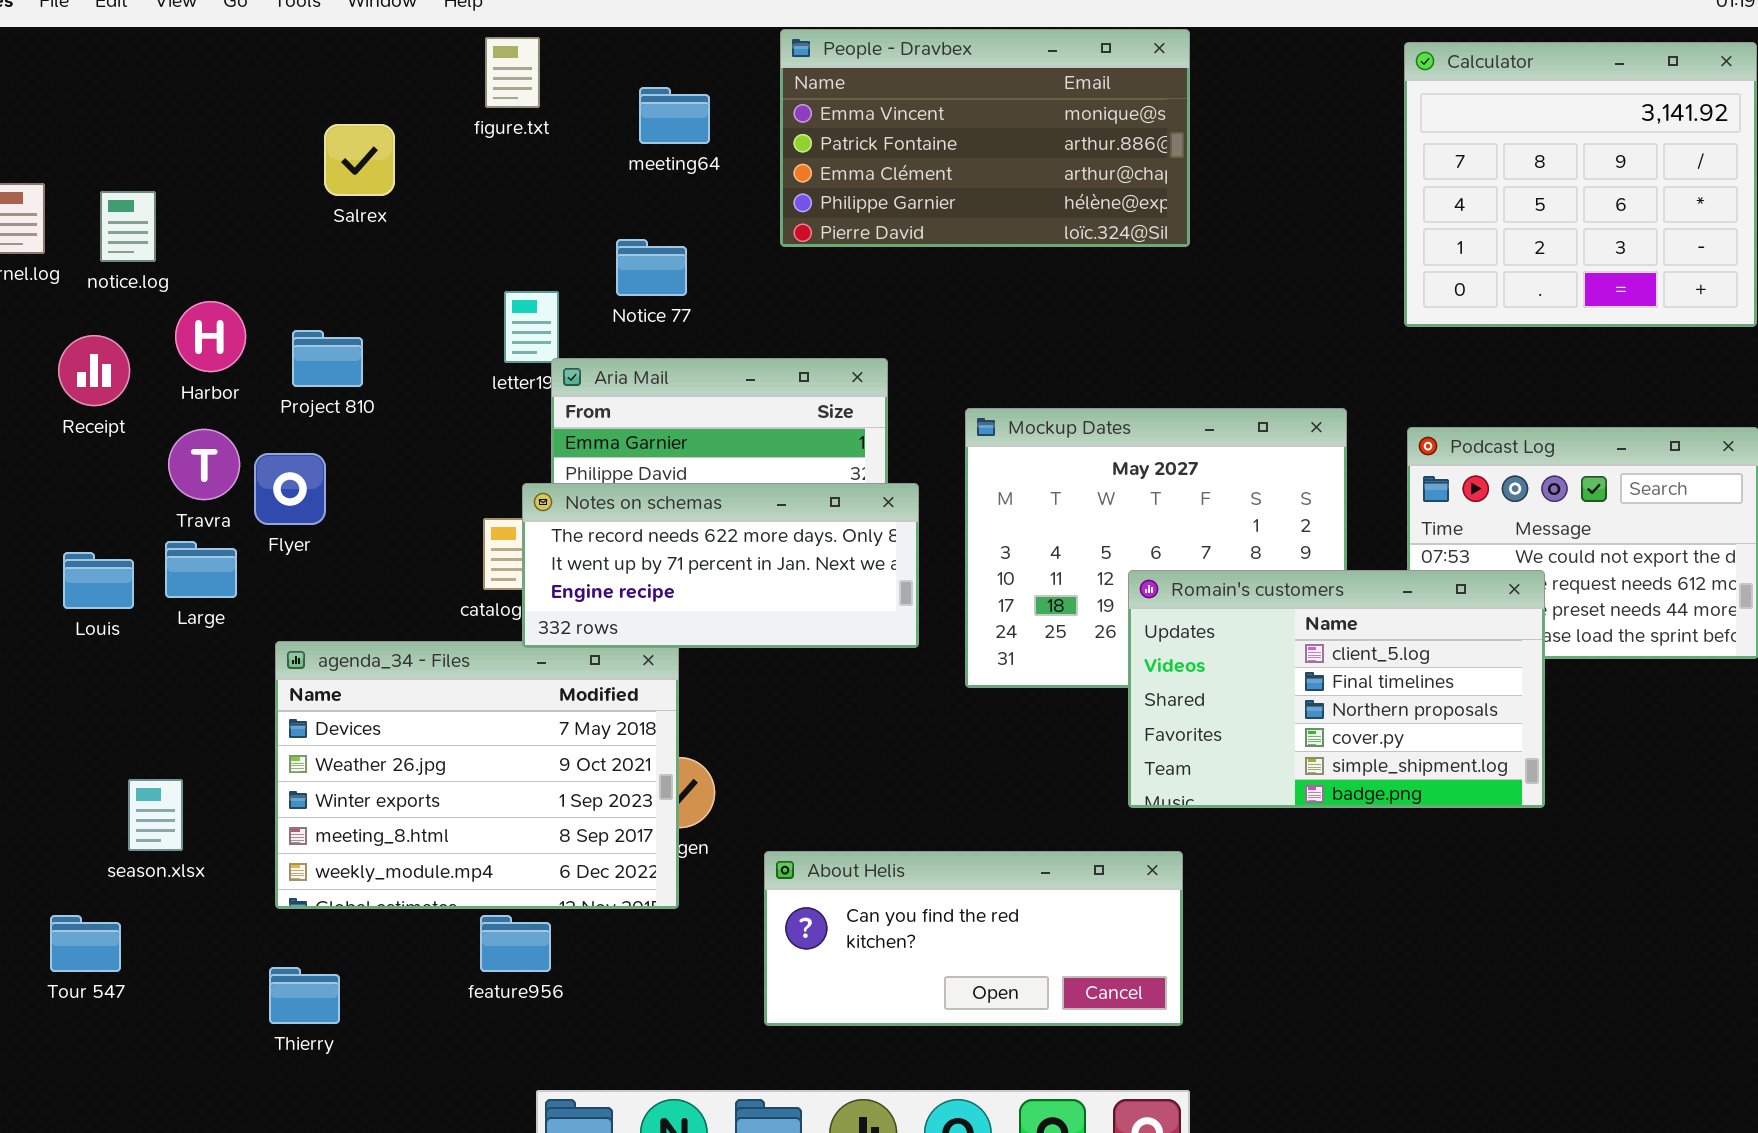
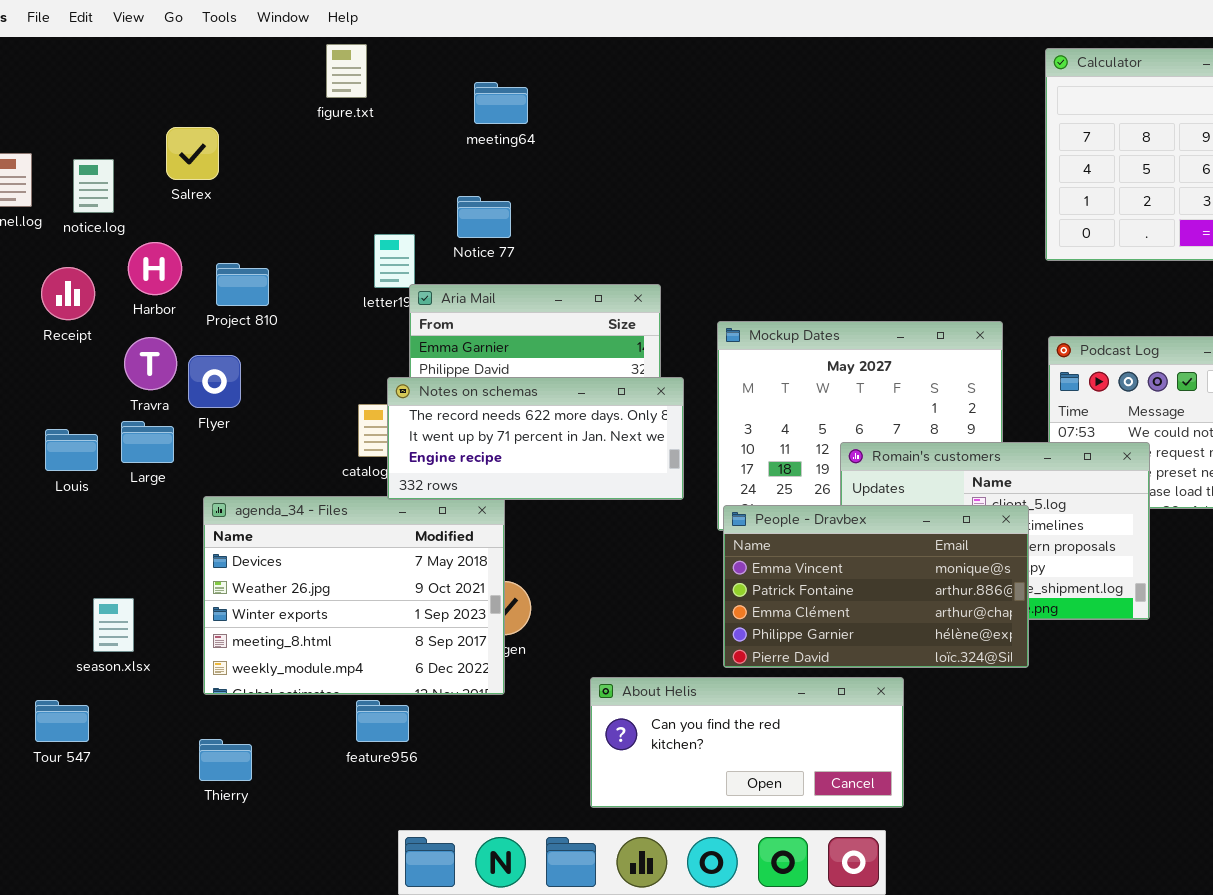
People - Dravbex: [780,29,1190,247] -> [723,505,1029,668], moved
figure.txt: [485,37,540,108] -> [326,44,367,98], moved
Salrex: [324,124,395,196] -> [166,127,219,180], moved
About Helis: [764,851,1183,1026] -> [590,677,904,808], moved

